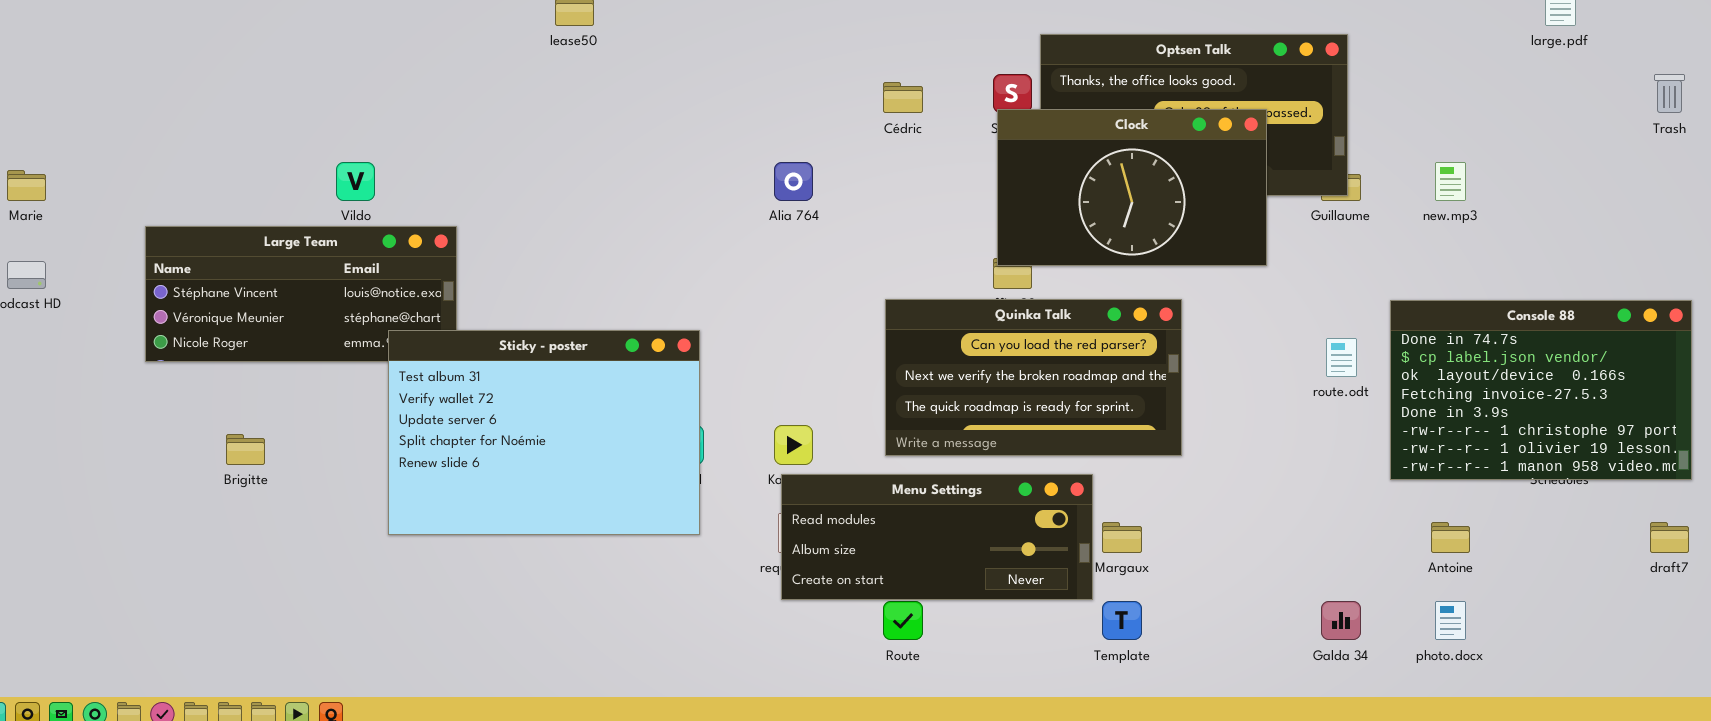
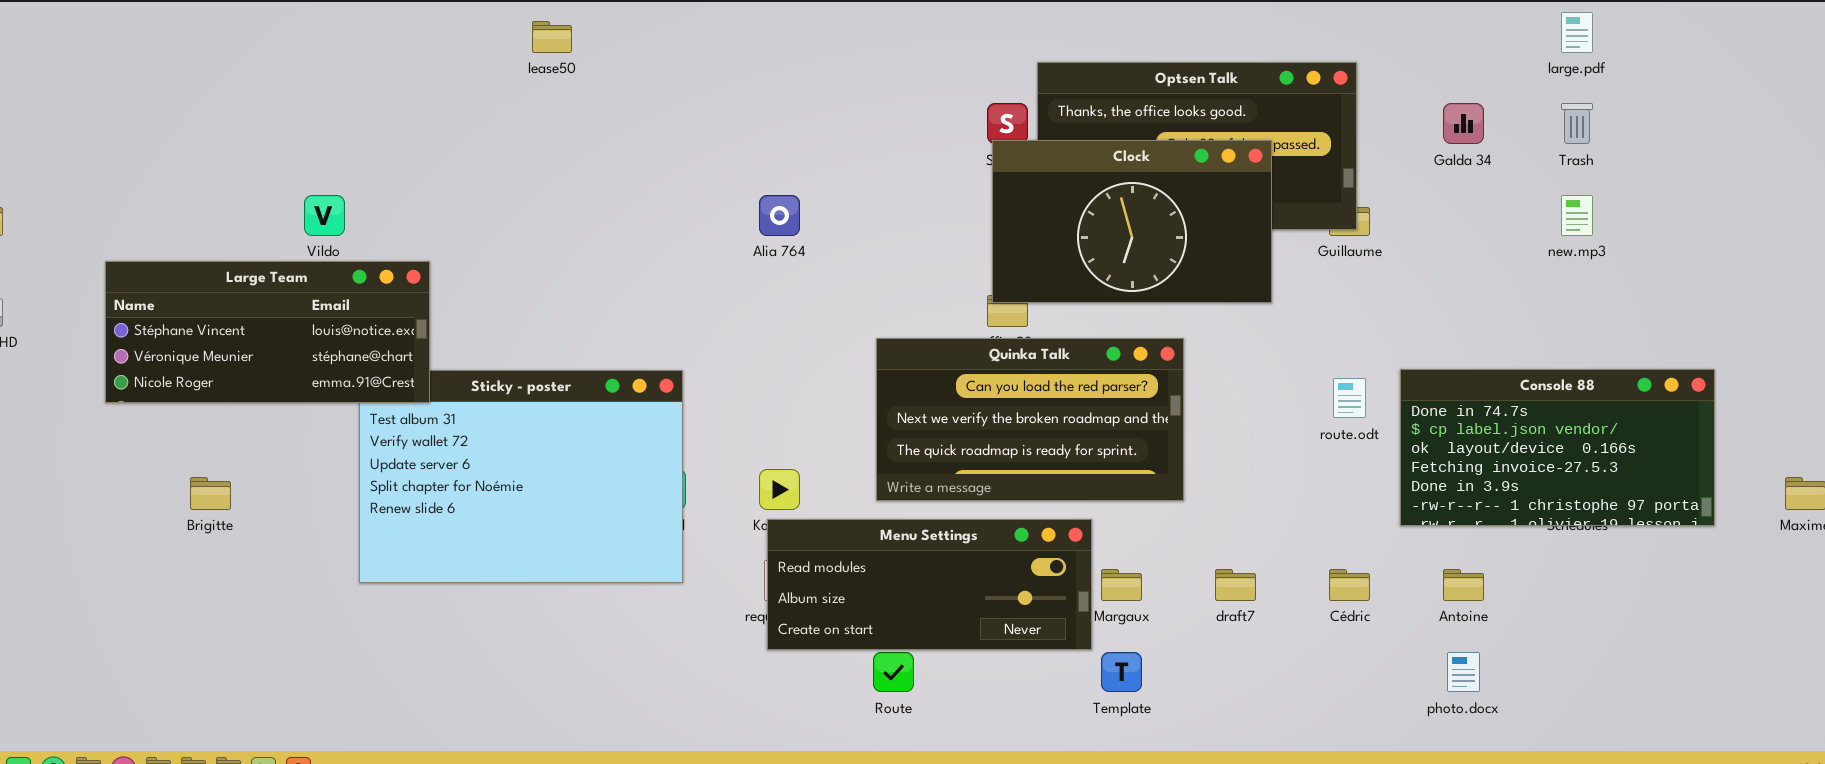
Trash: [1654,74,1685,113] -> [1561,103,1593,144], moved
Cédric: [883,82,923,113] -> [1329,569,1370,601], moved
new.mp3: [1435,162,1466,201] -> [1561,195,1593,236], moved
Large Team: [145,226,457,362] -> [105,261,430,403], raised
Console 88: [1390,300,1692,480] -> [1400,369,1715,526], resized
draft7: [1650,522,1689,553] -> [1215,569,1256,601], moved
Galda 34: [1321,601,1361,640] -> [1443,103,1484,144], moved

